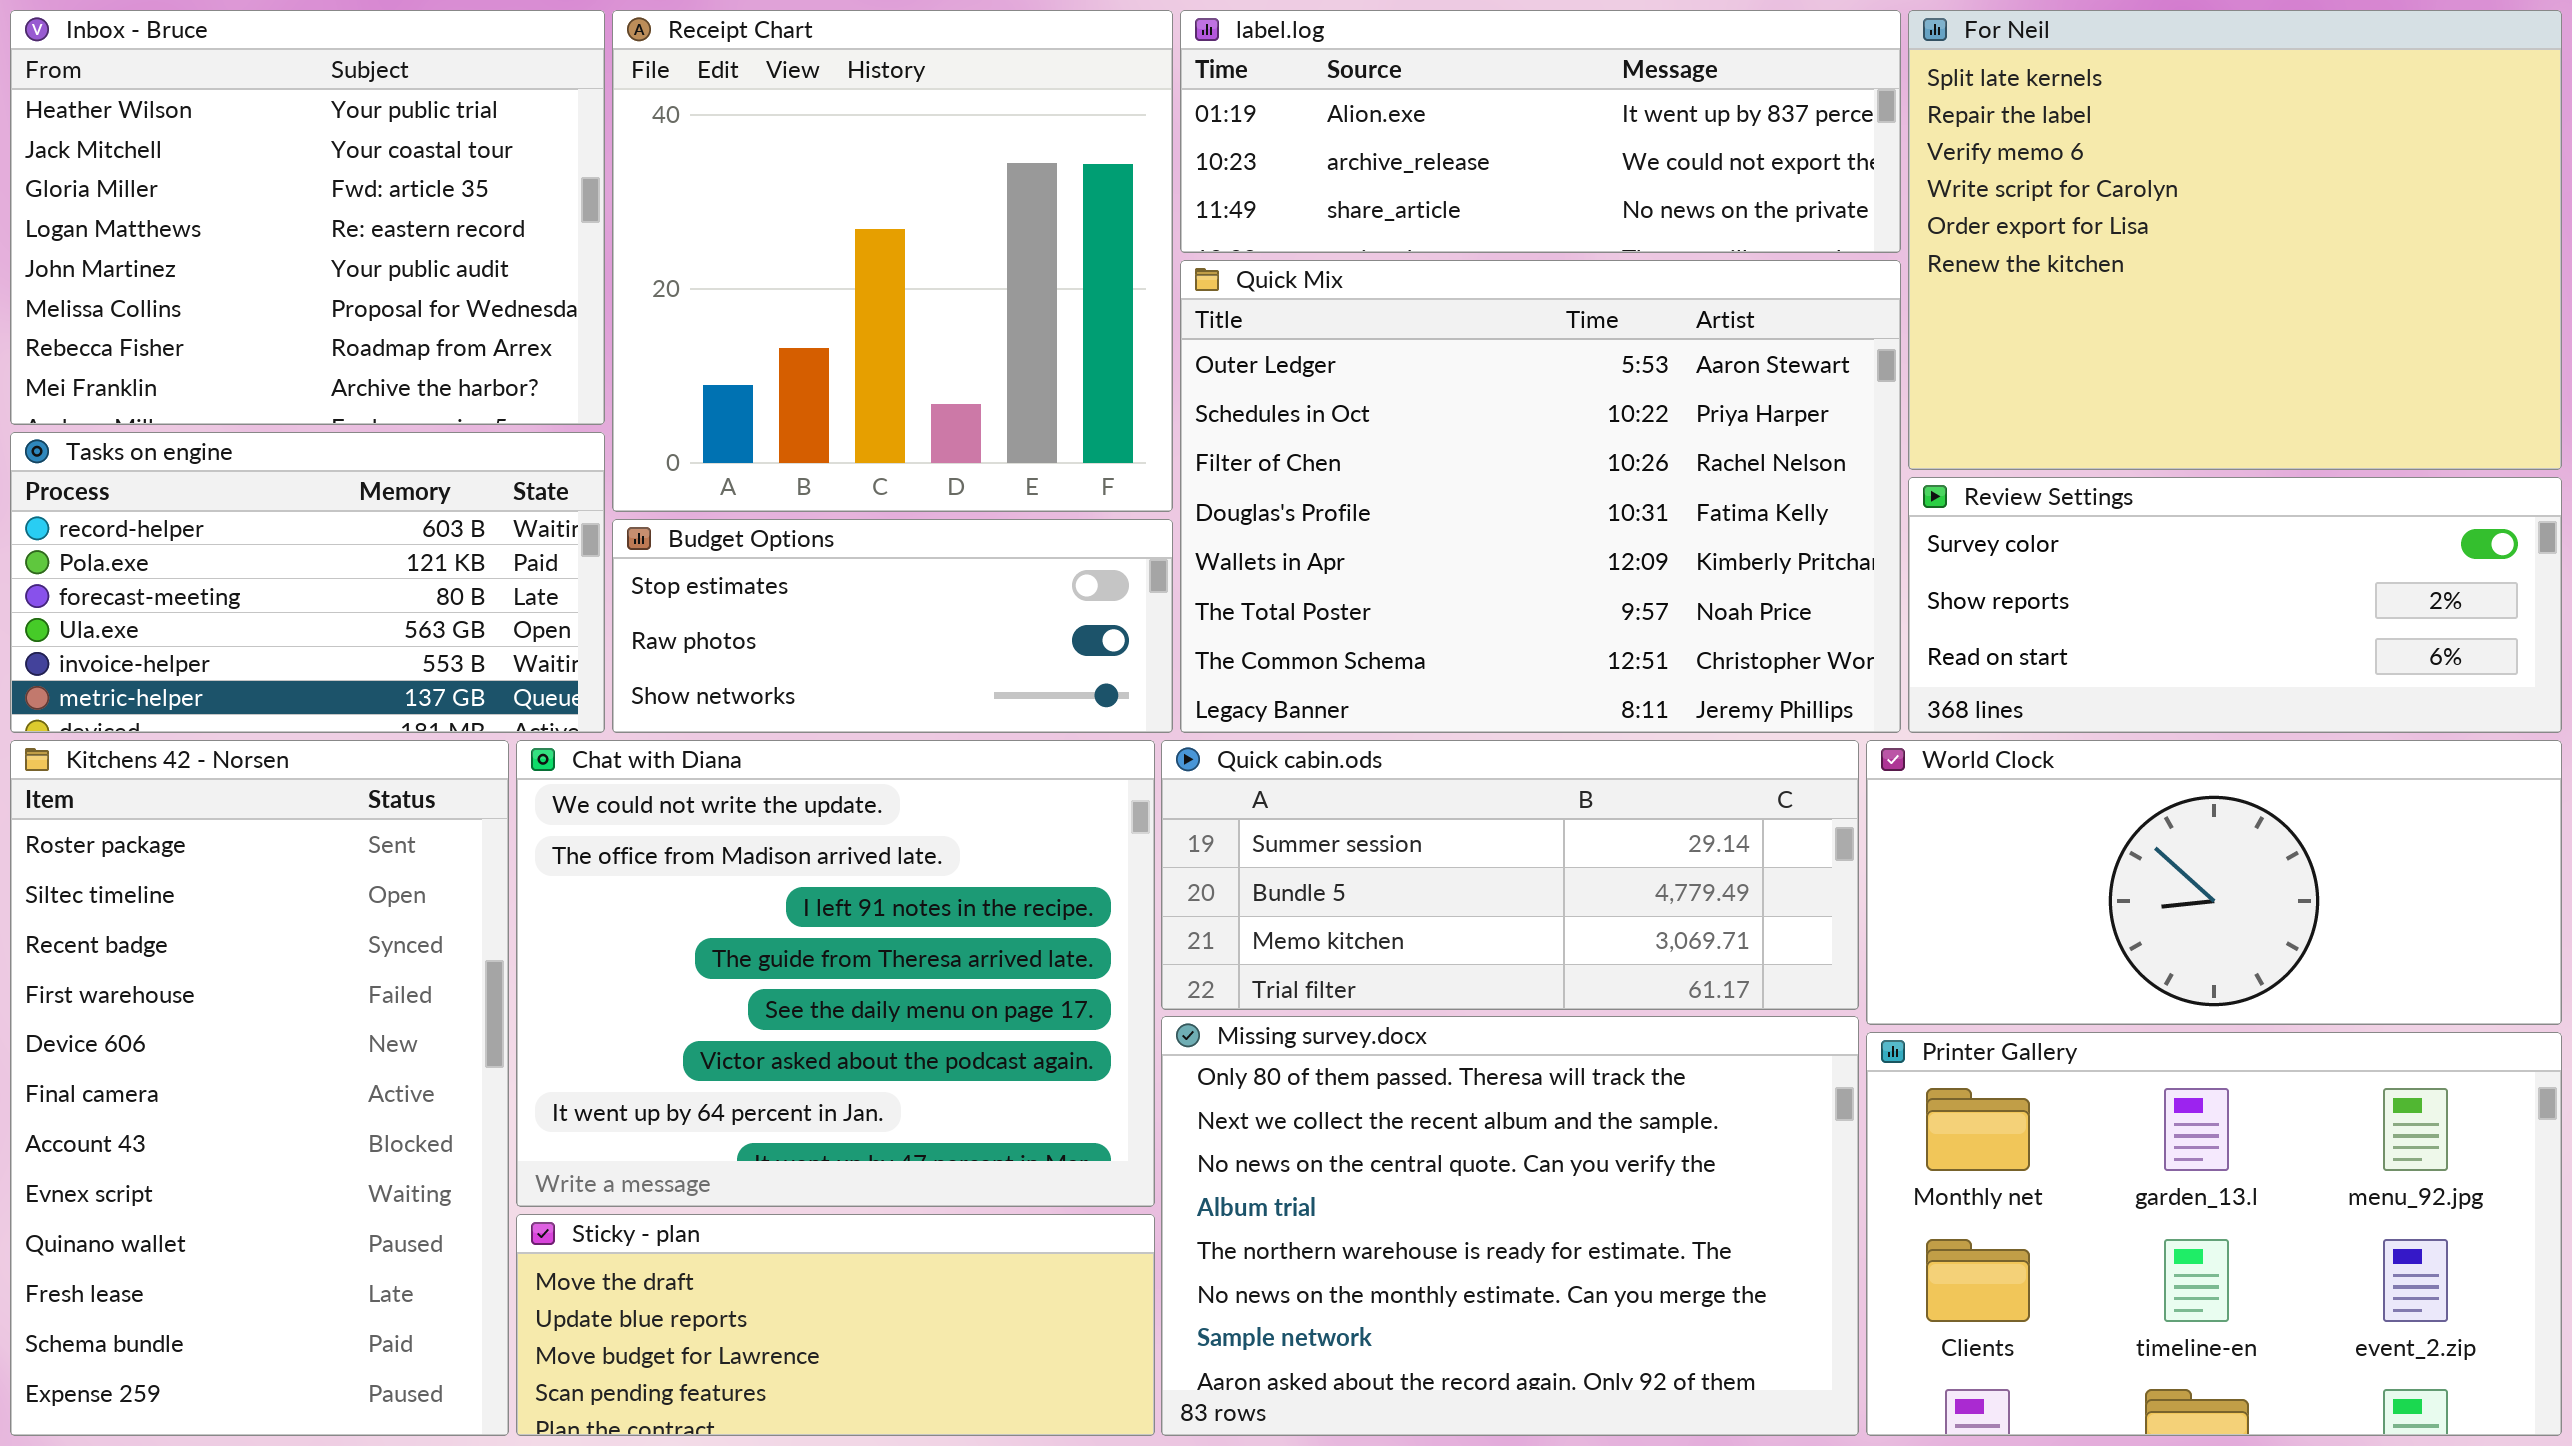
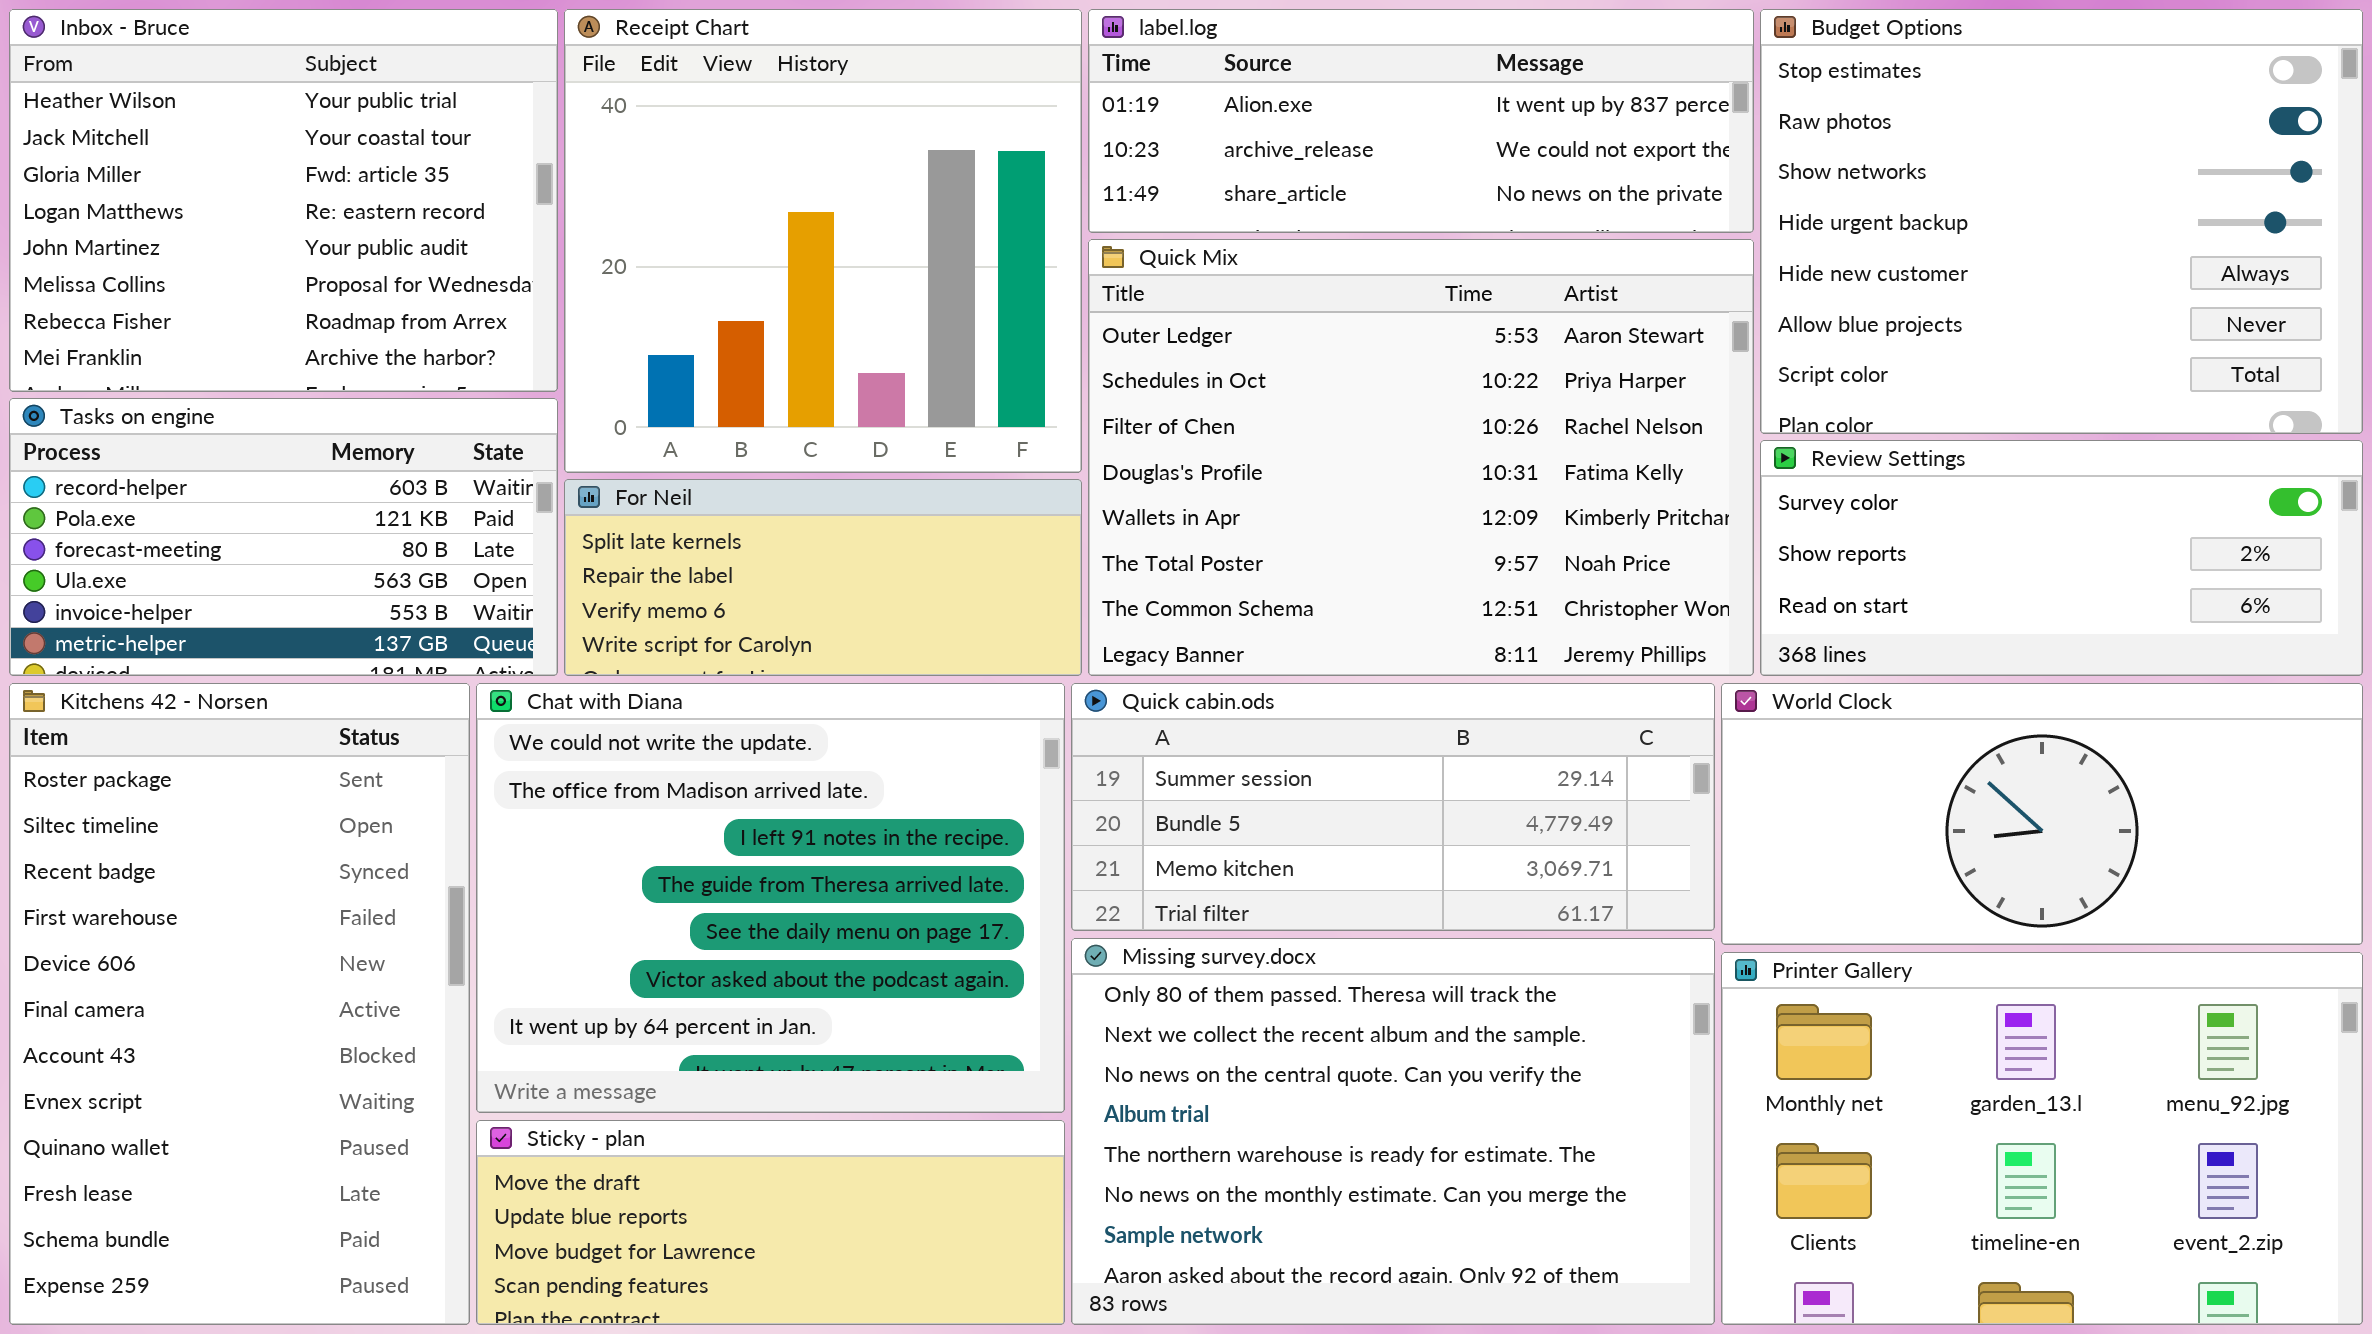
For Neil: [1908,10,2562,470] -> [564,479,1082,676], moved, resized
Budget Options: [612,519,1173,733] -> [1760,9,2363,434], moved, resized

